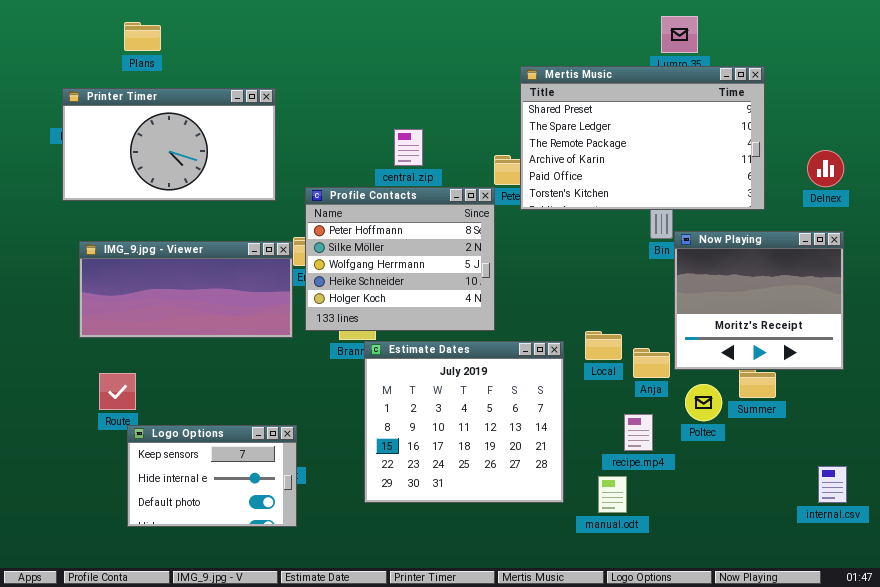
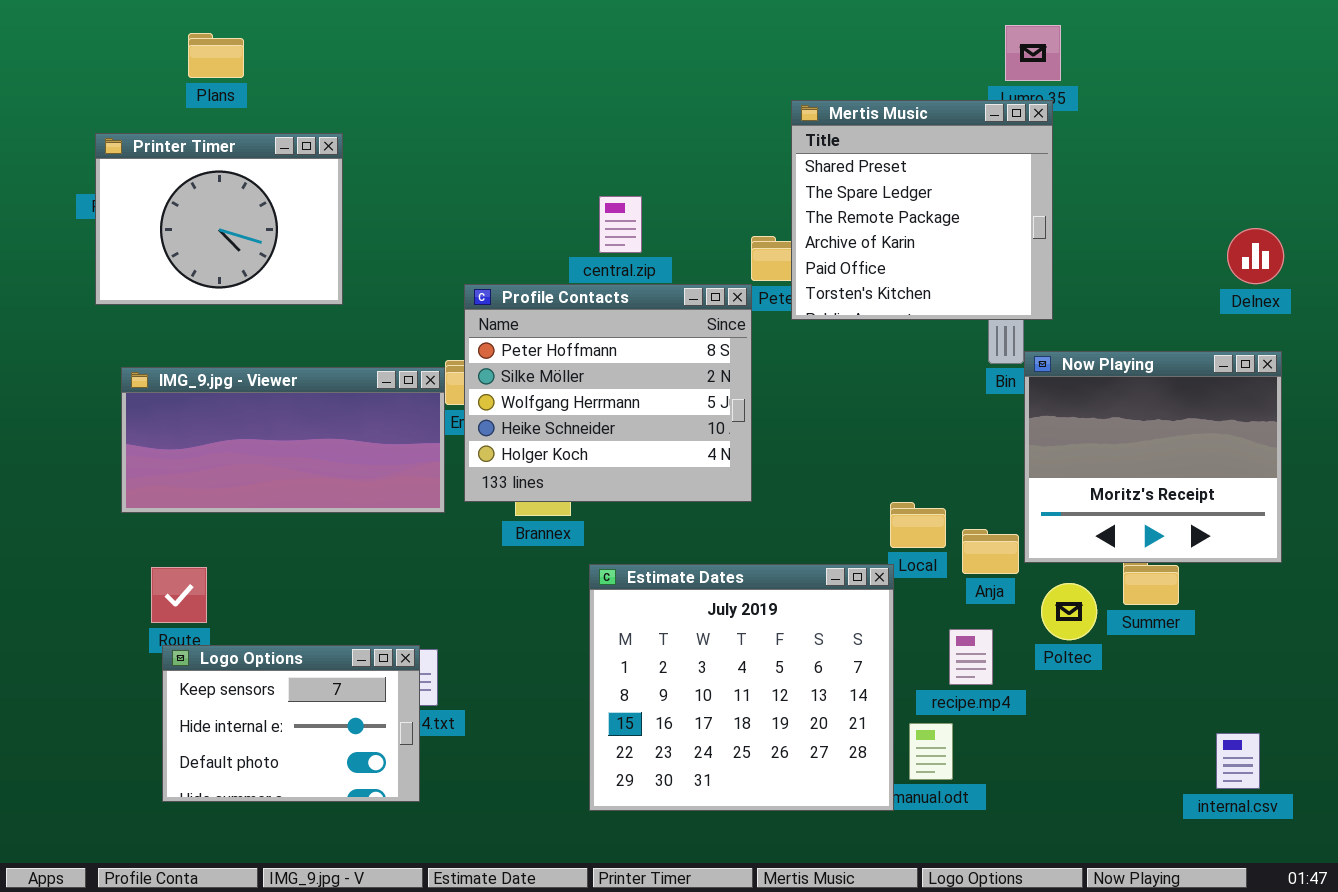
Mertis Music: [520,66,765,210] -> [791,100,1053,320], resized
Printer Timer: [62,88,276,201] -> [95,133,343,305], resized
Estimate Dates: [364,341,564,503] -> [589,564,894,811], moved
Logo Options: [127,425,297,527] -> [162,645,420,802], moved
internal.csv: [818,466,847,503] -> [1216,733,1260,789], moved

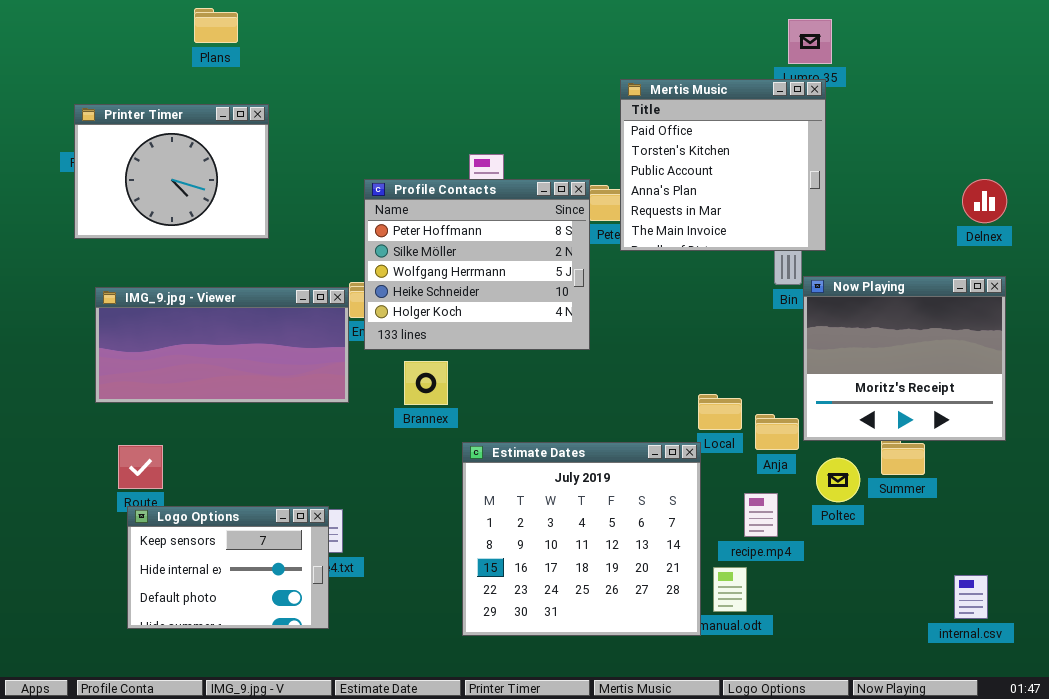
Plans: [188,33,244,78] -> [194,8,238,43], moved
Mertis Music: [791,100,1053,320] -> [620,79,826,251], scrolled down 4 rows
Profile Contacts: [464,284,752,502] -> [364,179,590,350], moved

